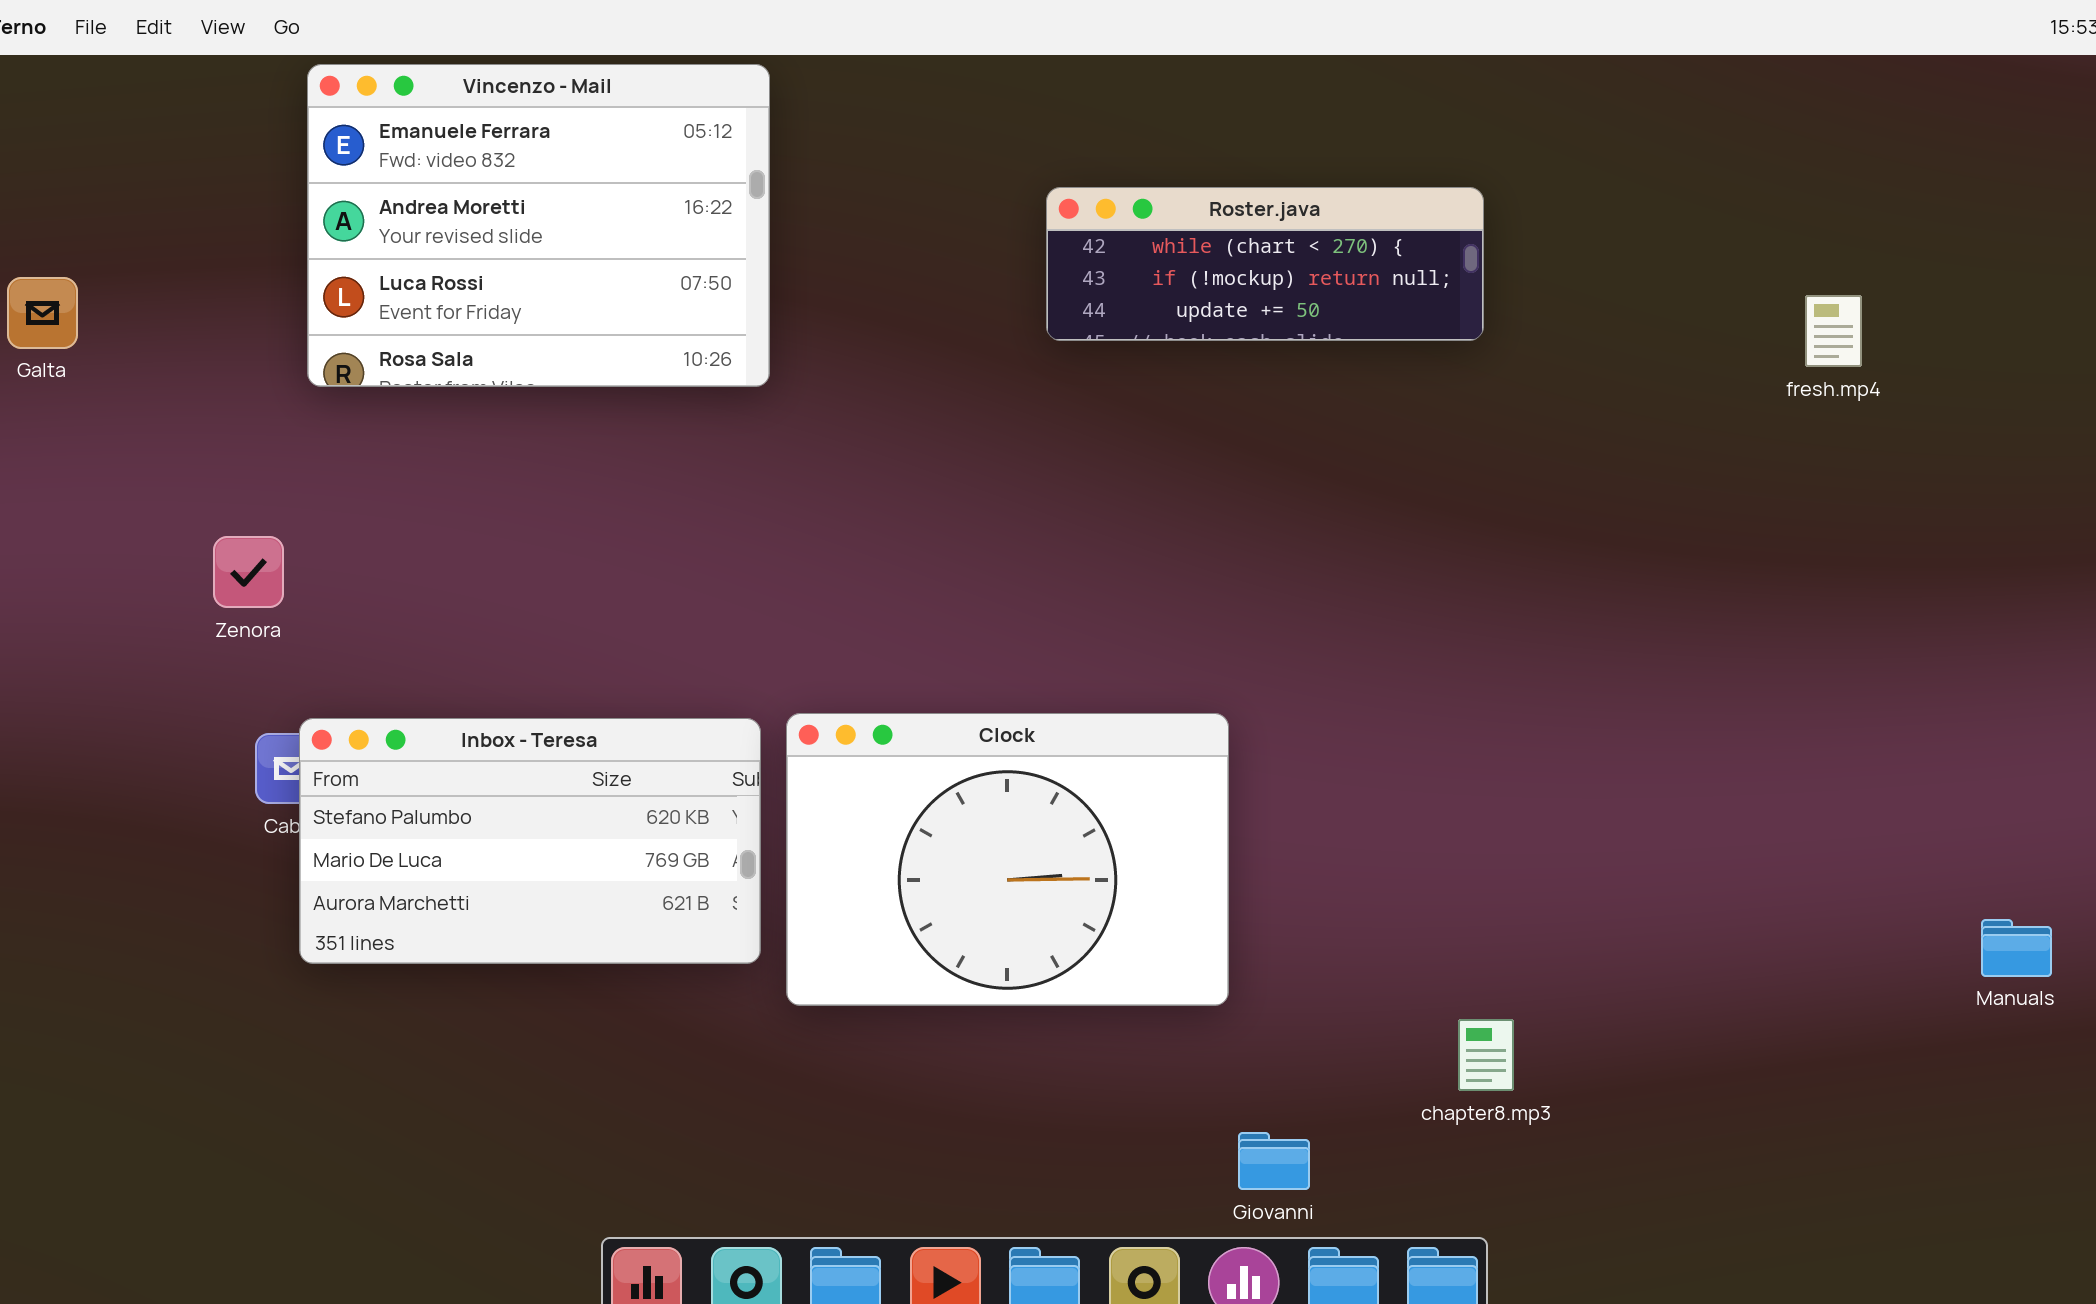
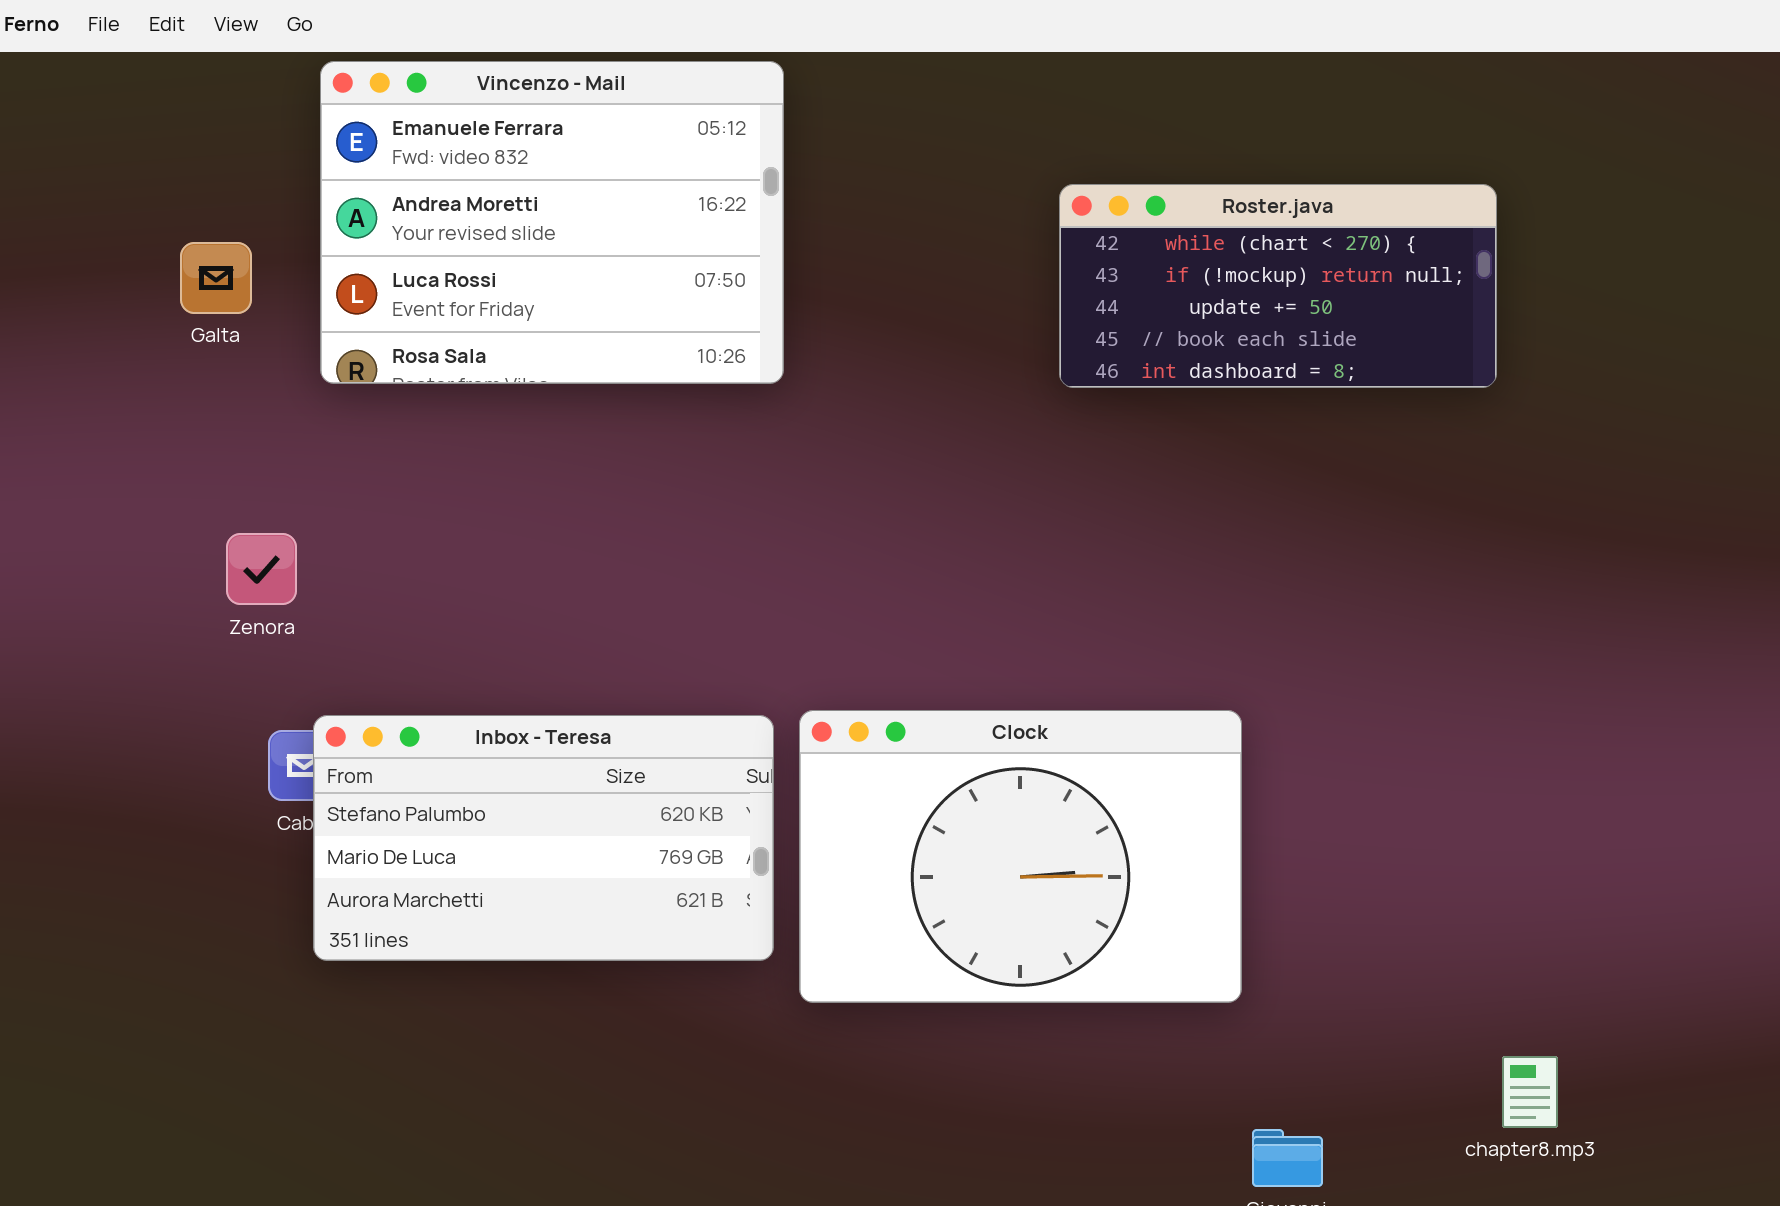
Roster.java: [1046,187,1484,341] -> [1059,184,1497,388], resized
Galta: [7,277,78,349] -> [180,242,252,314], moved
chapter8.mp3: [1458,1019,1514,1091] -> [1502,1056,1558,1128], moved

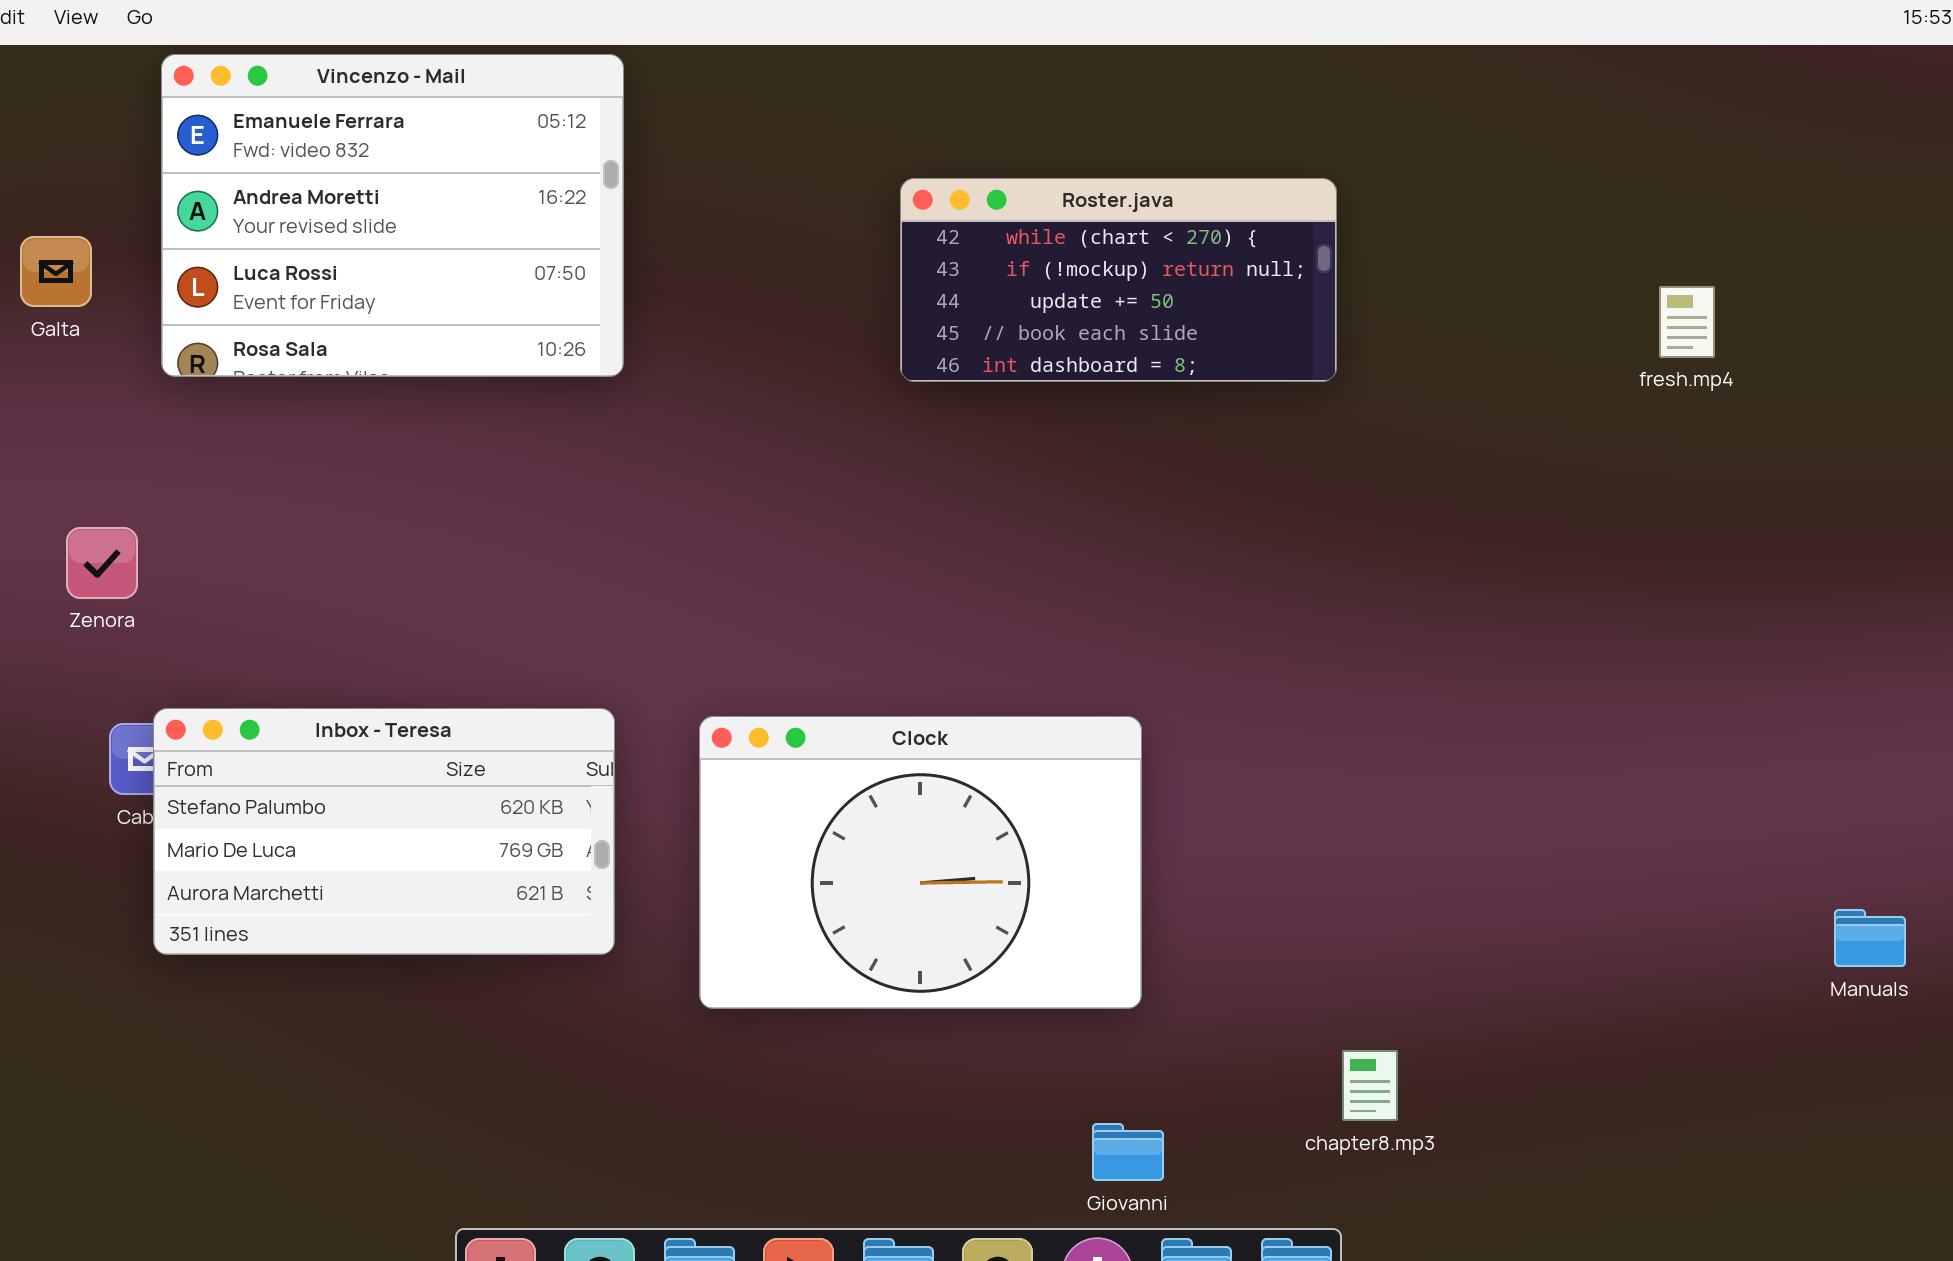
Clock: [799,710,1242,1003] -> [699,716,1142,1009], moved

